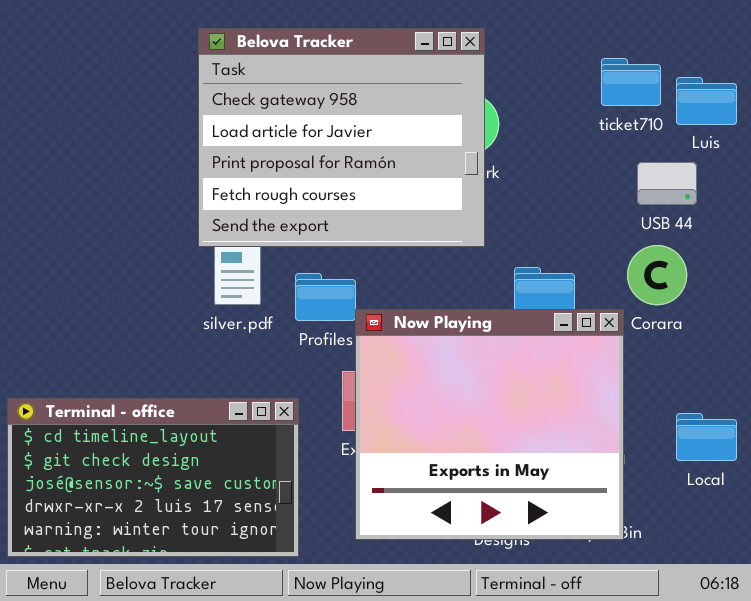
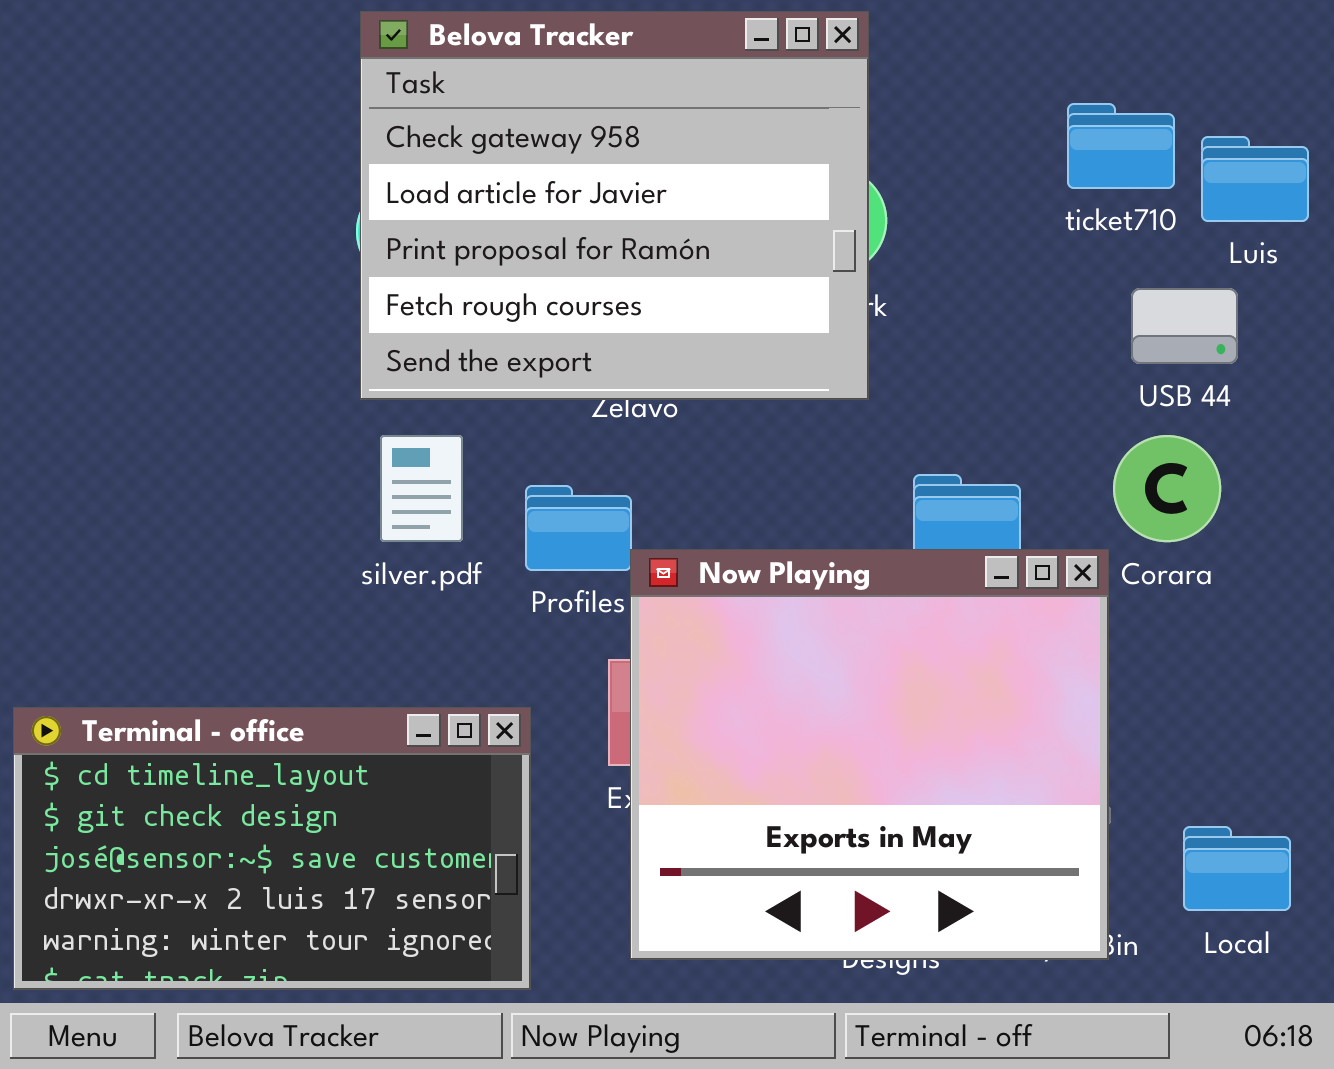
Belova Tracker: [198,28,485,247] -> [360,11,869,400], moved
Local: [676,413,737,461] -> [1183,826,1291,911], moved

